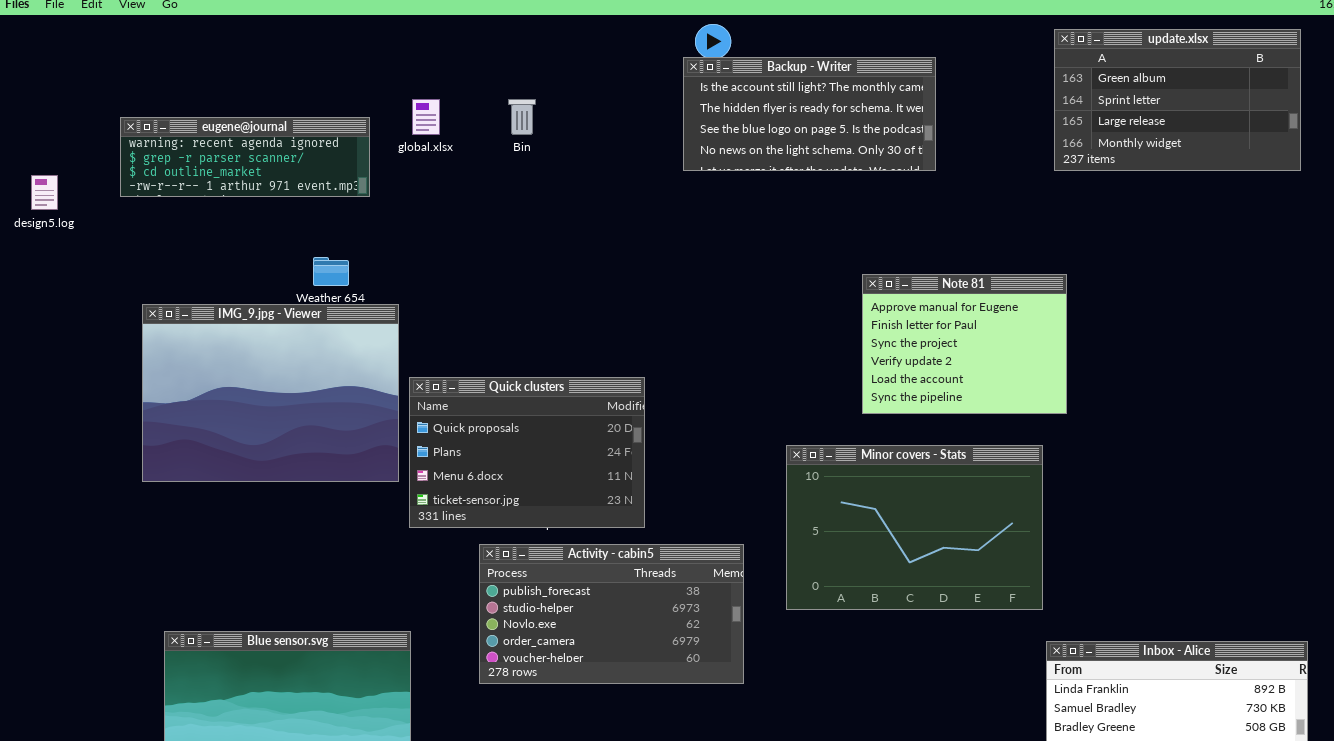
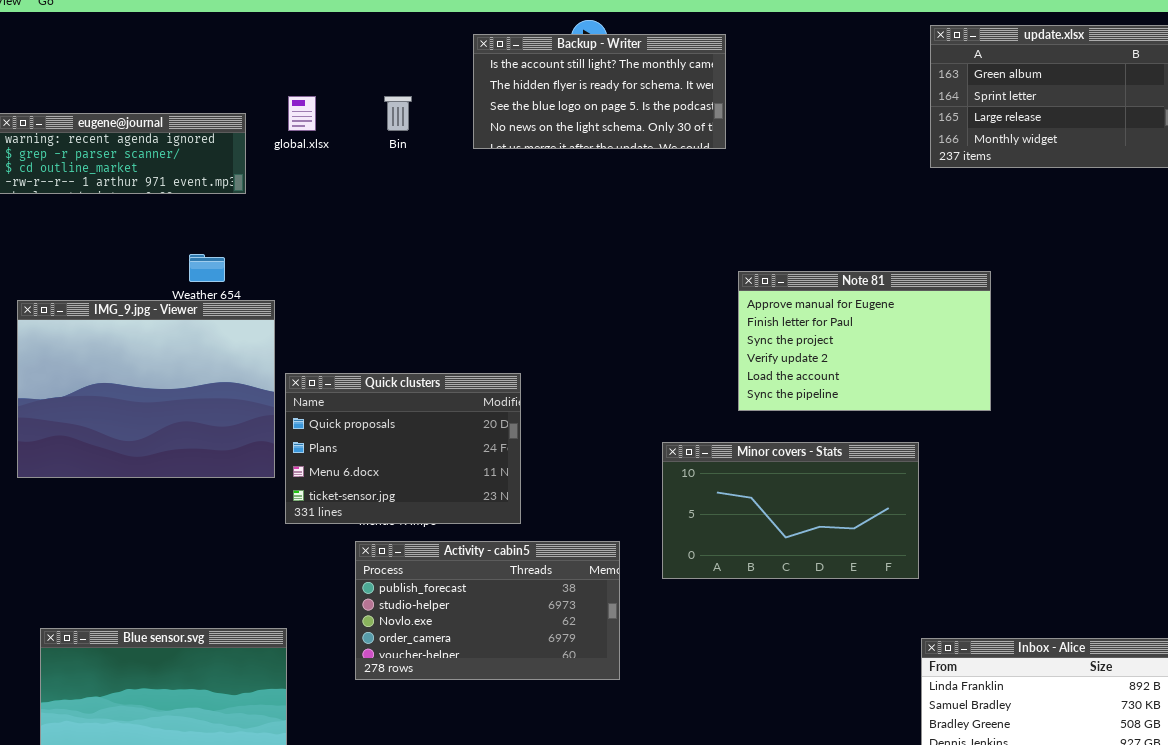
Backup - Writer: [683,57,936,171] -> [473,34,726,149], moved
Note 81: [862,274,1067,414] -> [738,271,991,411], resized
Minor covers - Stats: [786,445,1043,610] -> [662,442,919,579], resized

